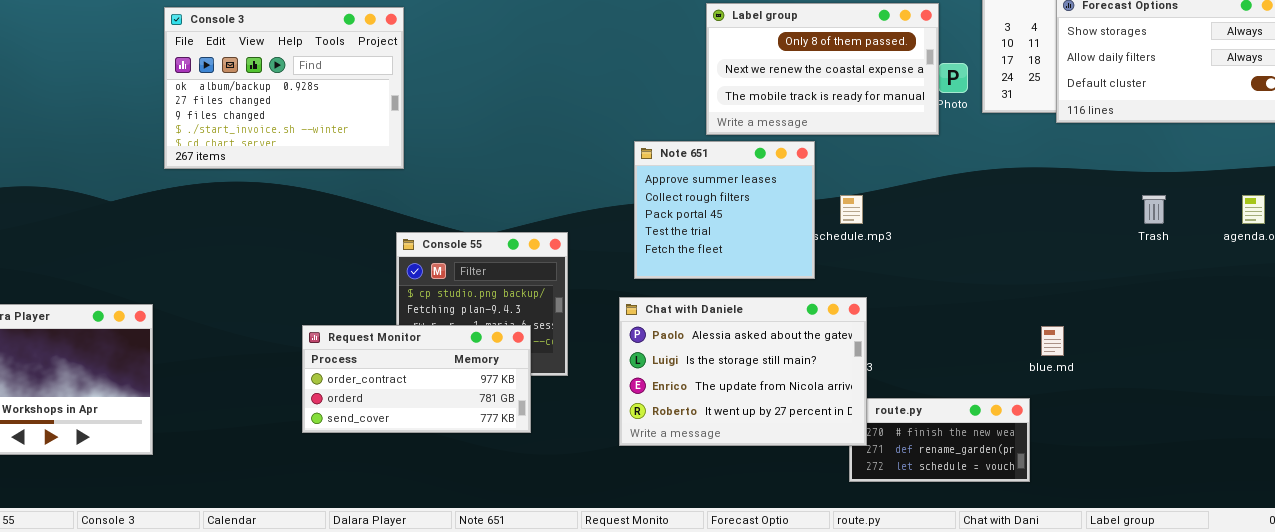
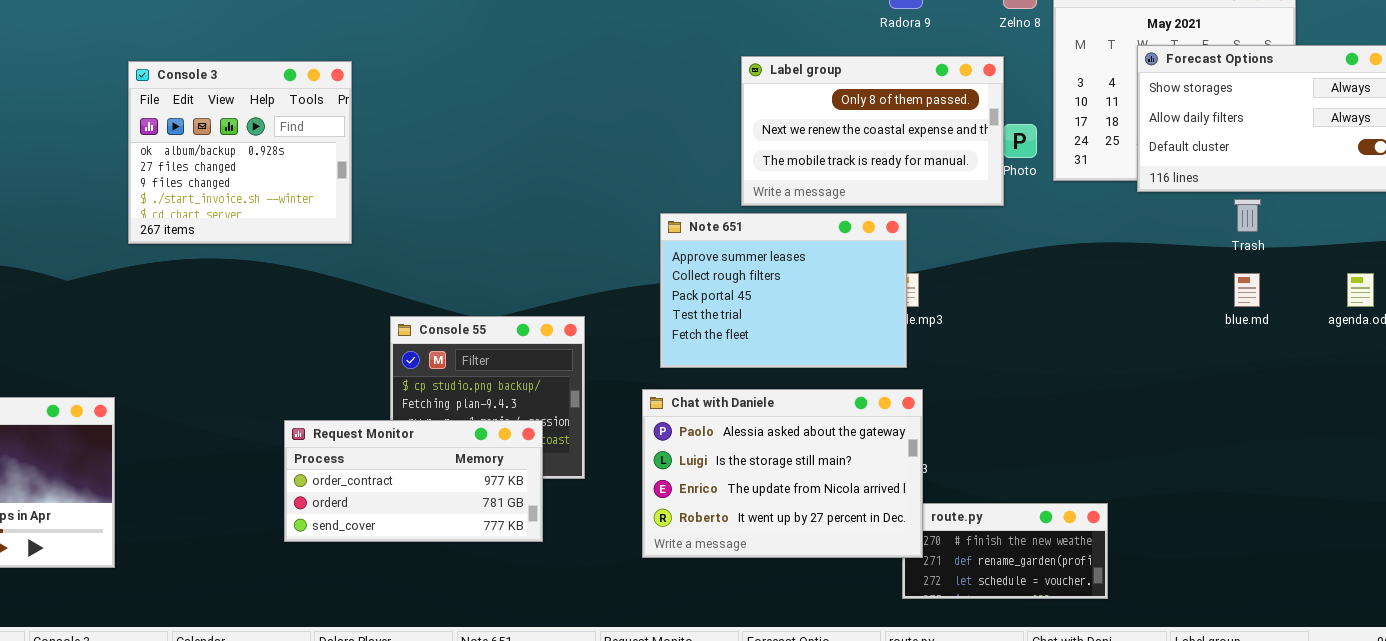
Console 3: [164,7,404,169] -> [128,61,352,244], resized
Note 651: [634,141,815,279] -> [660,213,907,368], resized
Trash: [1142,195,1166,224] -> [1234,199,1261,232], moved
blue.md: [1041,326,1064,356] -> [1234,273,1260,307], moved

